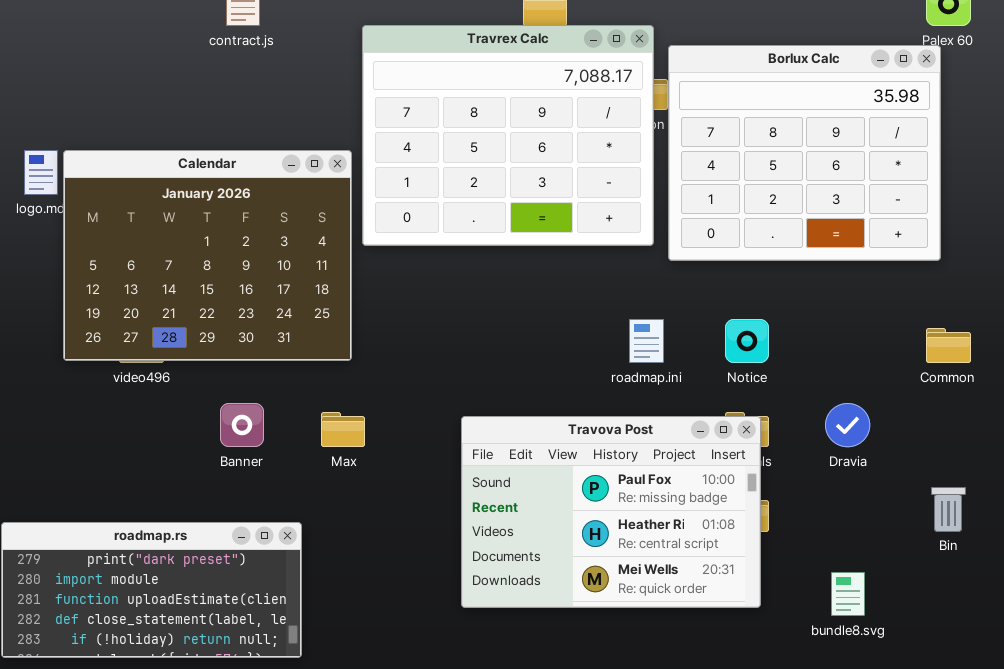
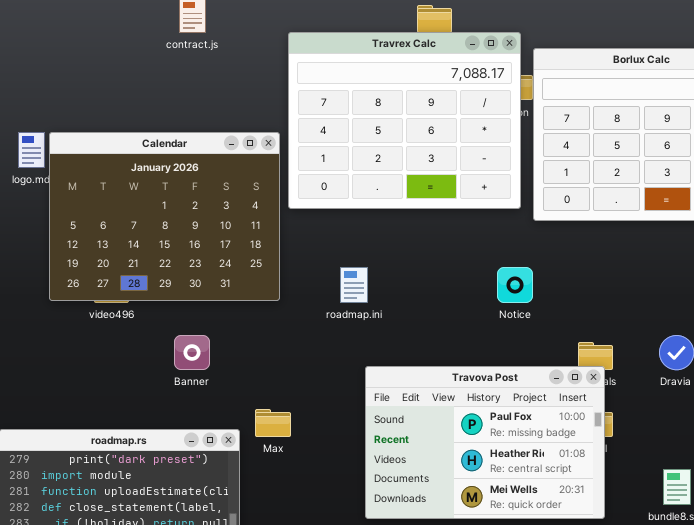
roadmap.ini: [629,319,664,363] -> [340,267,368,303], moved
Notice: [725,319,769,363] -> [497,267,533,303], moved
Max: [321,412,365,447] -> [255,409,291,437], moved
Travova Post: [461,416,761,608] -> [365,366,605,519], moved

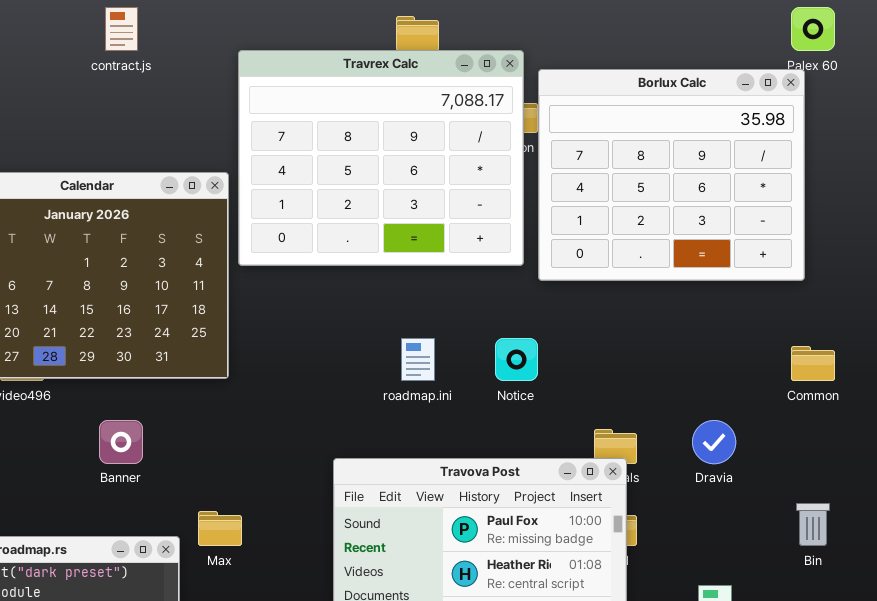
roadmap.ini: [340,267,368,303] -> [401,338,435,381], moved

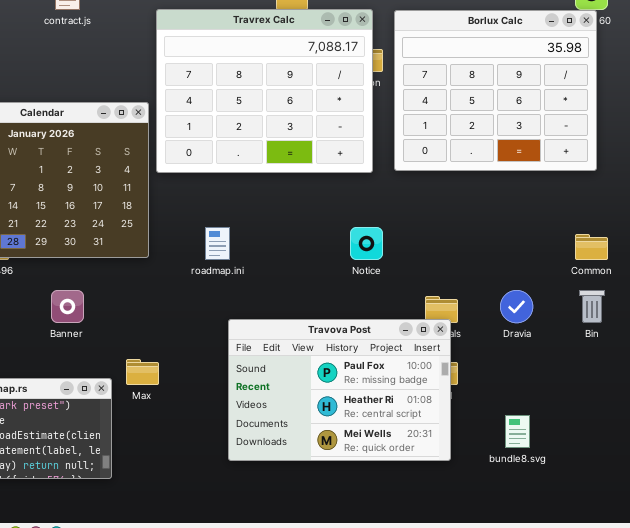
Borlux Calc: [538,69,805,281] -> [394,10,597,171], moved
roadmap.ini: [401,338,435,381] -> [205,227,230,260], moved
Bin: [796,503,830,546] -> [579,290,605,323], moved

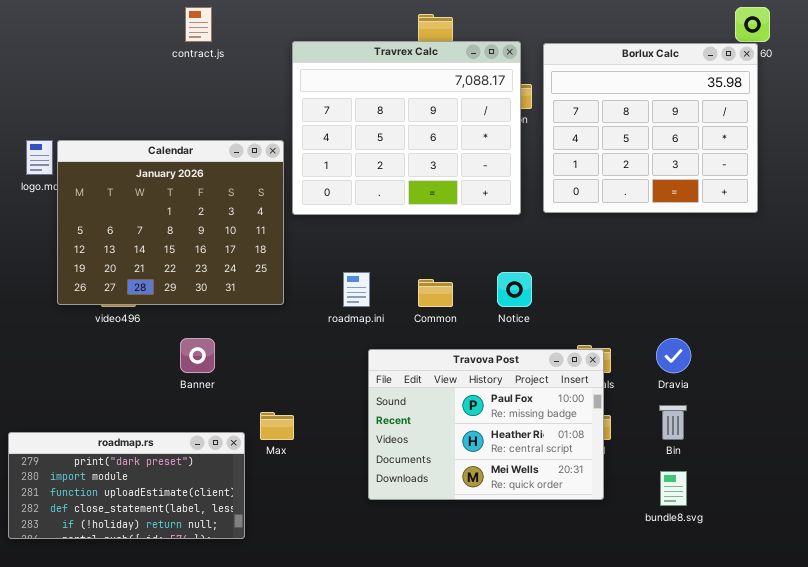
Common: [575,234,608,260] -> [418,279,453,307], moved
Bin: [579,290,605,323] -> [659,405,687,440], moved
Travova Post: [228,319,451,461] -> [368,349,604,500], moved

